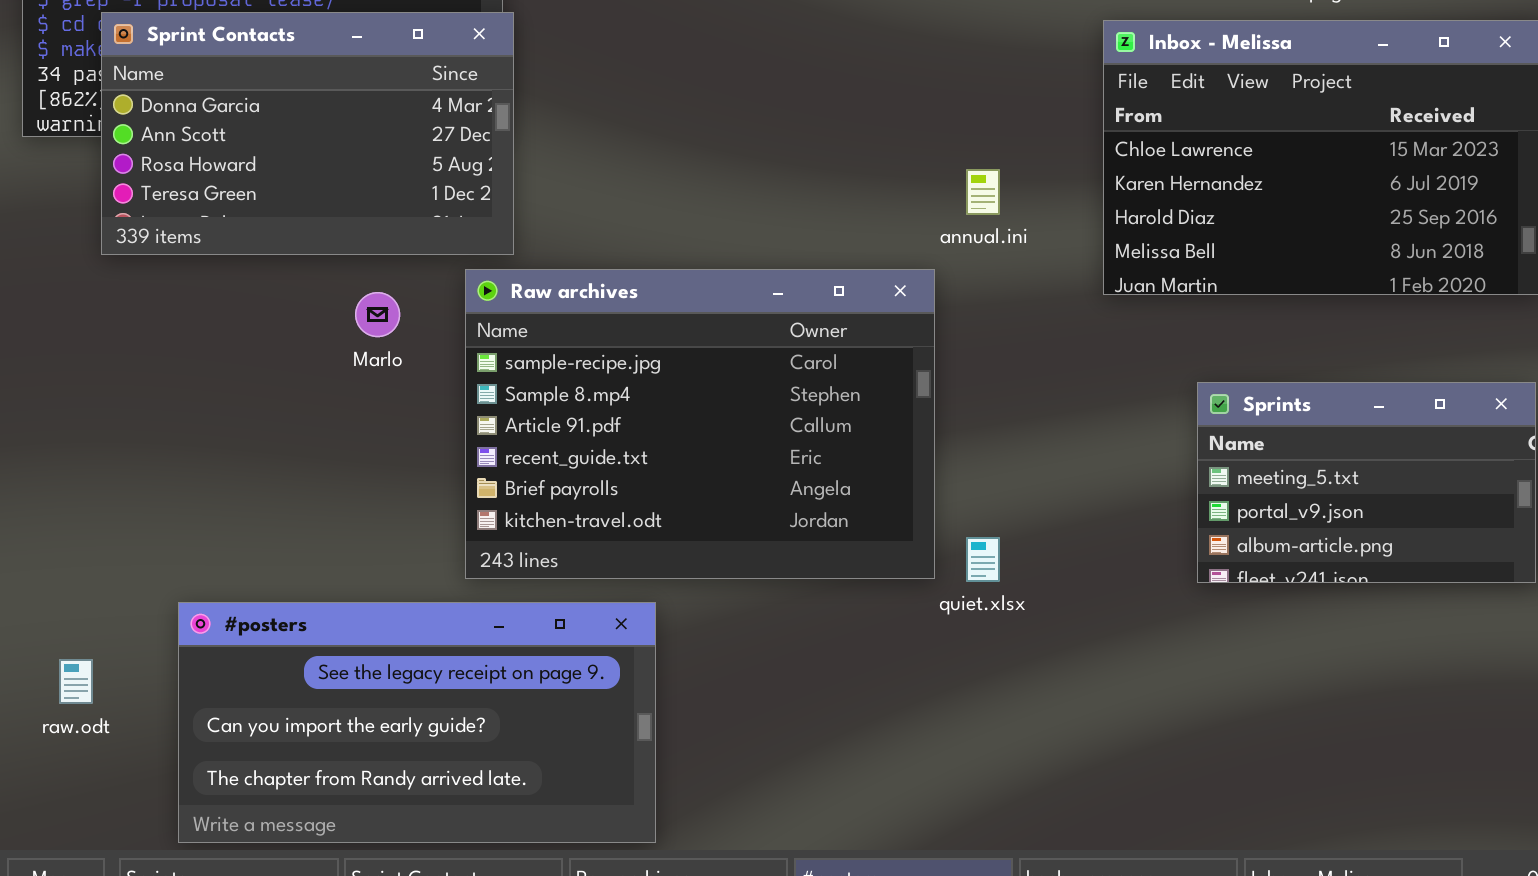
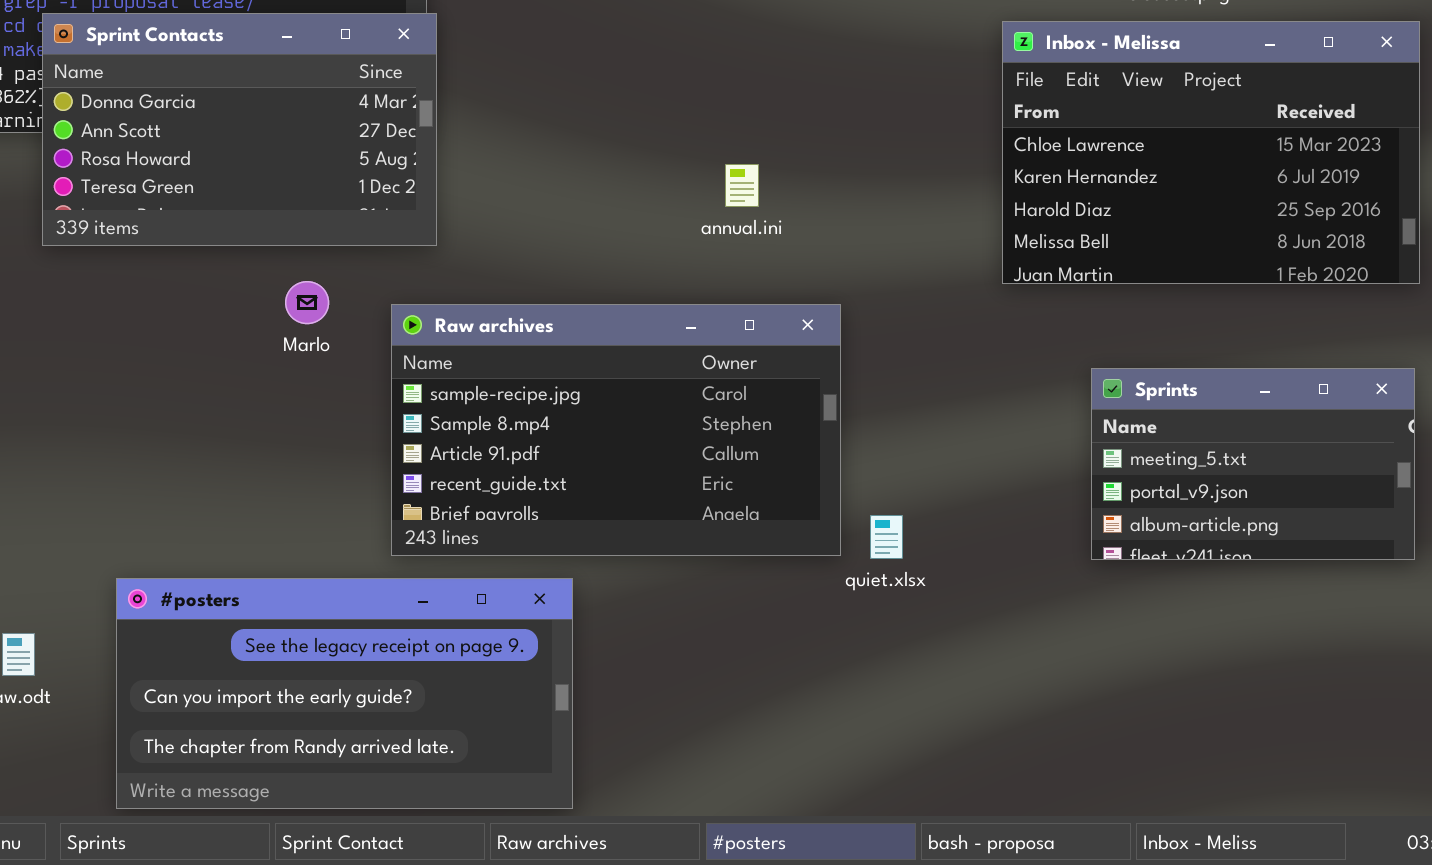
annual.ini: [966,169,1000,215] -> [725,164,759,207], moved
Raw archives: [465,269,935,579] -> [391,304,841,556], resized

